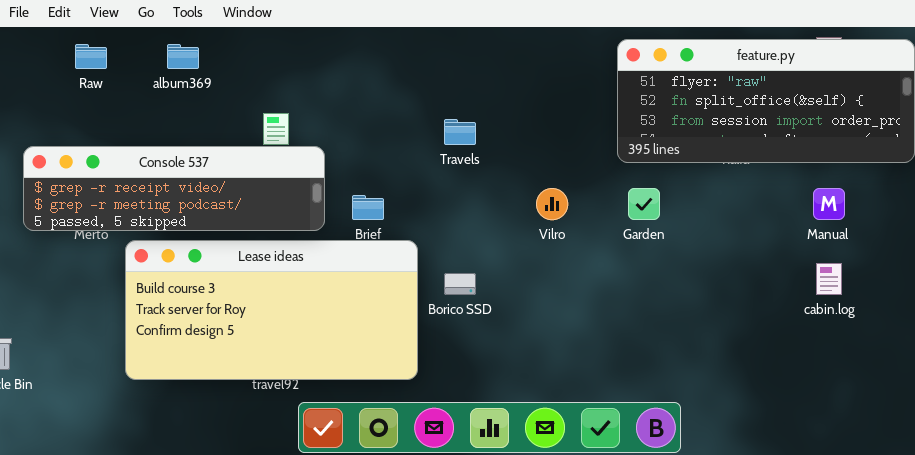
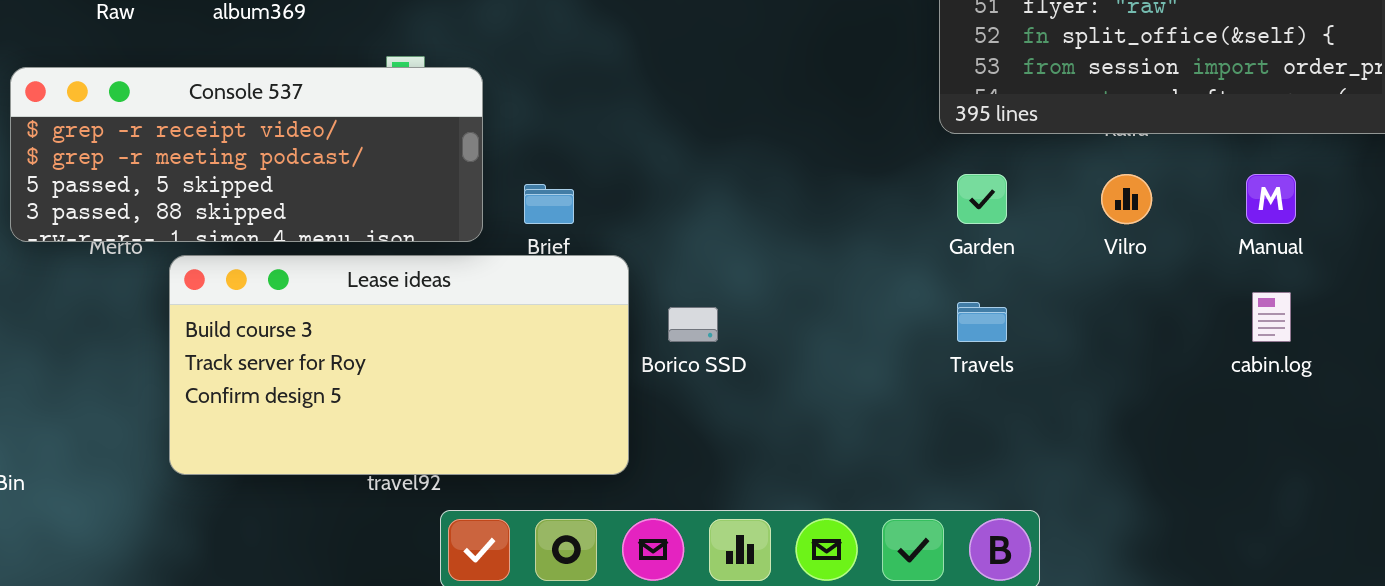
Travels: [444,119,476,145] -> [957,302,1007,342], moved
Console 537: [23,146,325,231] -> [10,67,483,242], resized
Vilro: [536,188,568,220] -> [1101,174,1152,224], moved

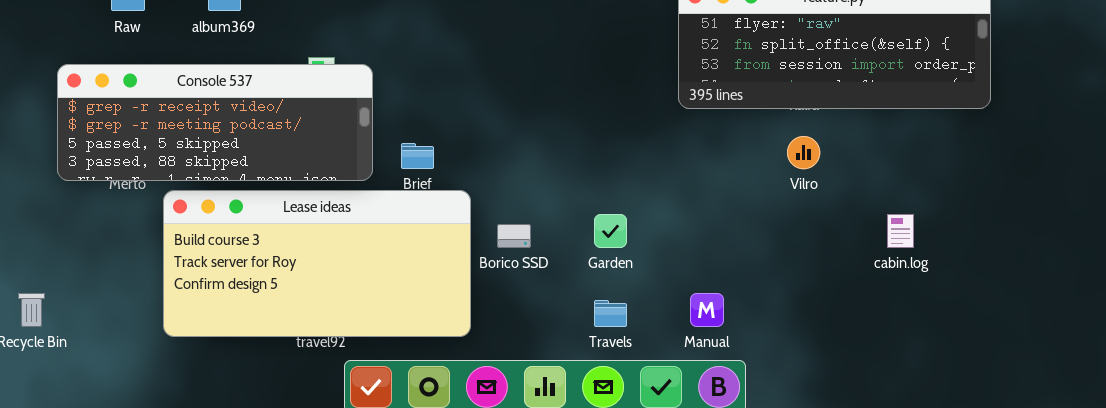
Garden: [957,174,1007,224] -> [594,214,627,248], moved
Manual: [1246,174,1296,224] -> [690,293,724,327], moved
Travels: [957,302,1007,342] -> [594,300,627,327], moved

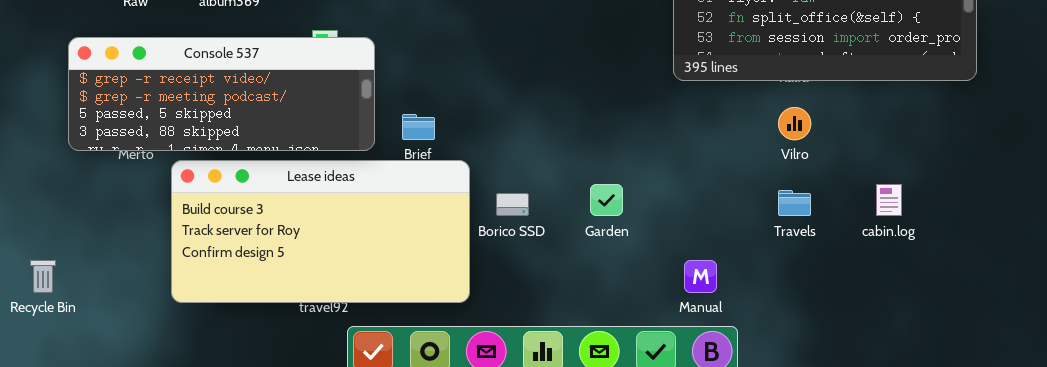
Travels: [594,300,627,327] -> [778,190,811,216], moved

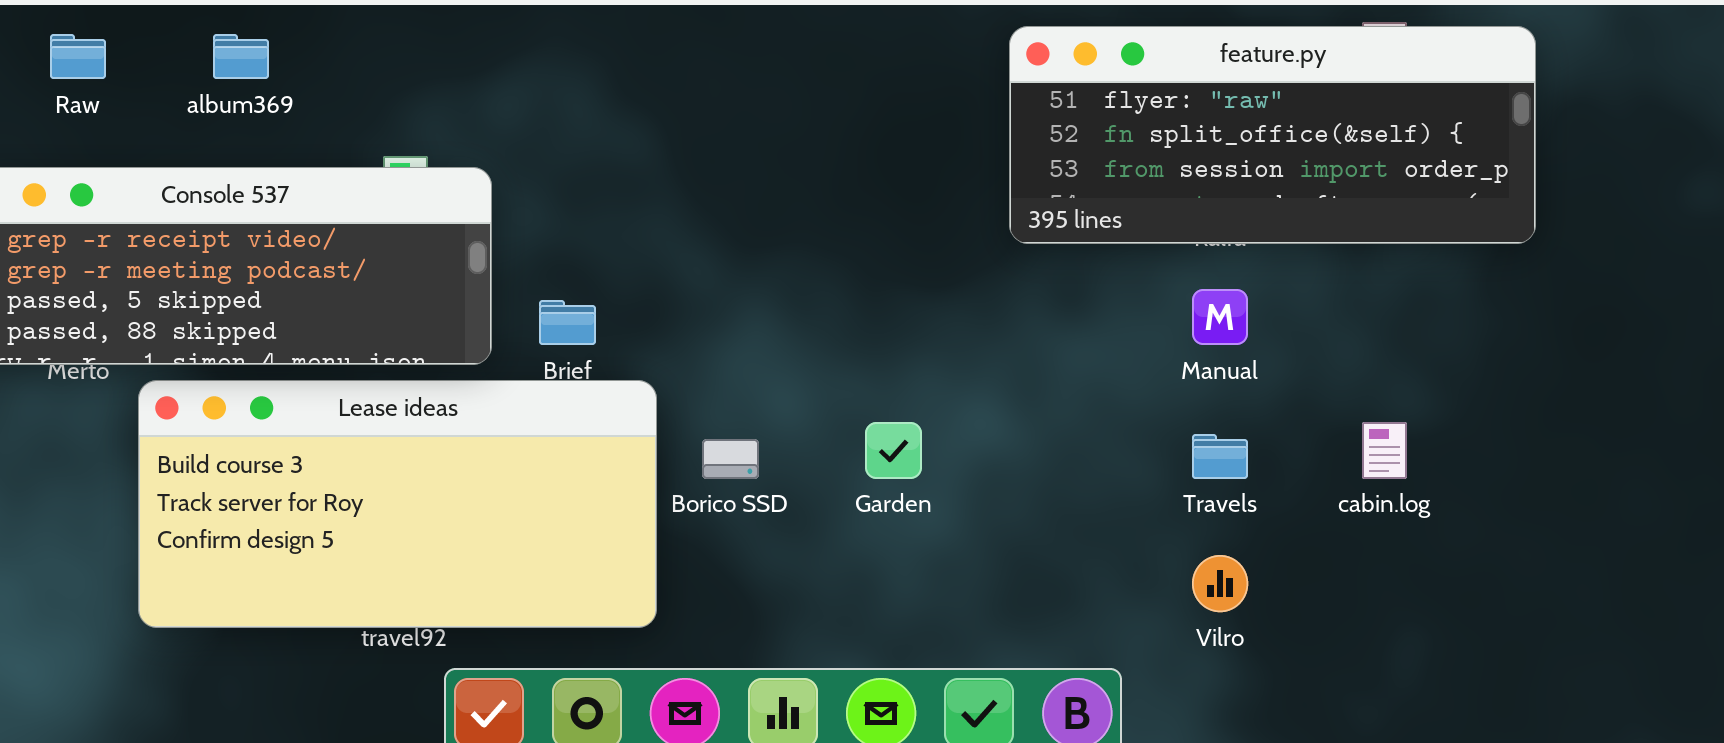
Vilro: [778,107,811,140] -> [1192,555,1248,612], moved
Manual: [684,260,717,293] -> [1192,289,1248,345], moved

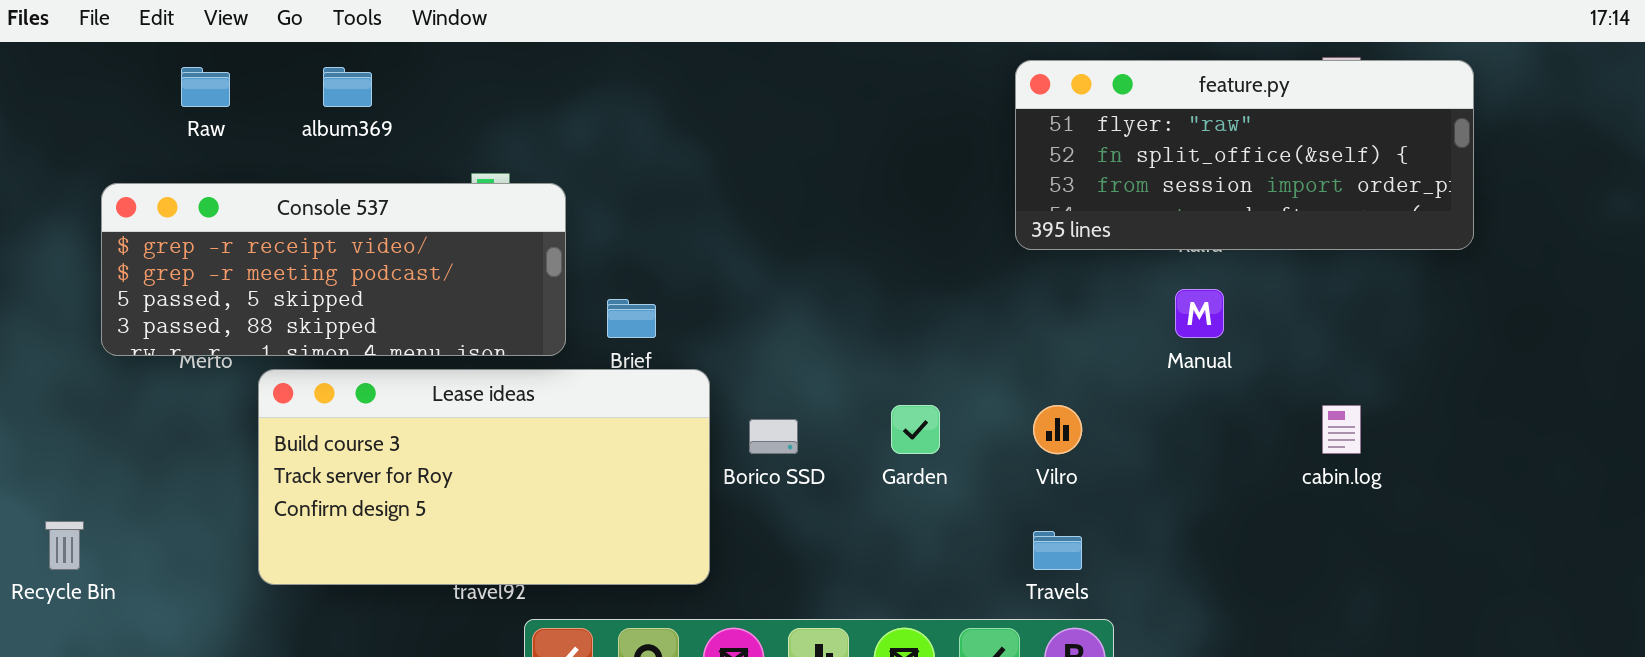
Travels: [1192,434,1248,479] -> [1033,531,1082,570], moved
Vilro: [1192,555,1248,612] -> [1033,405,1082,454], moved

